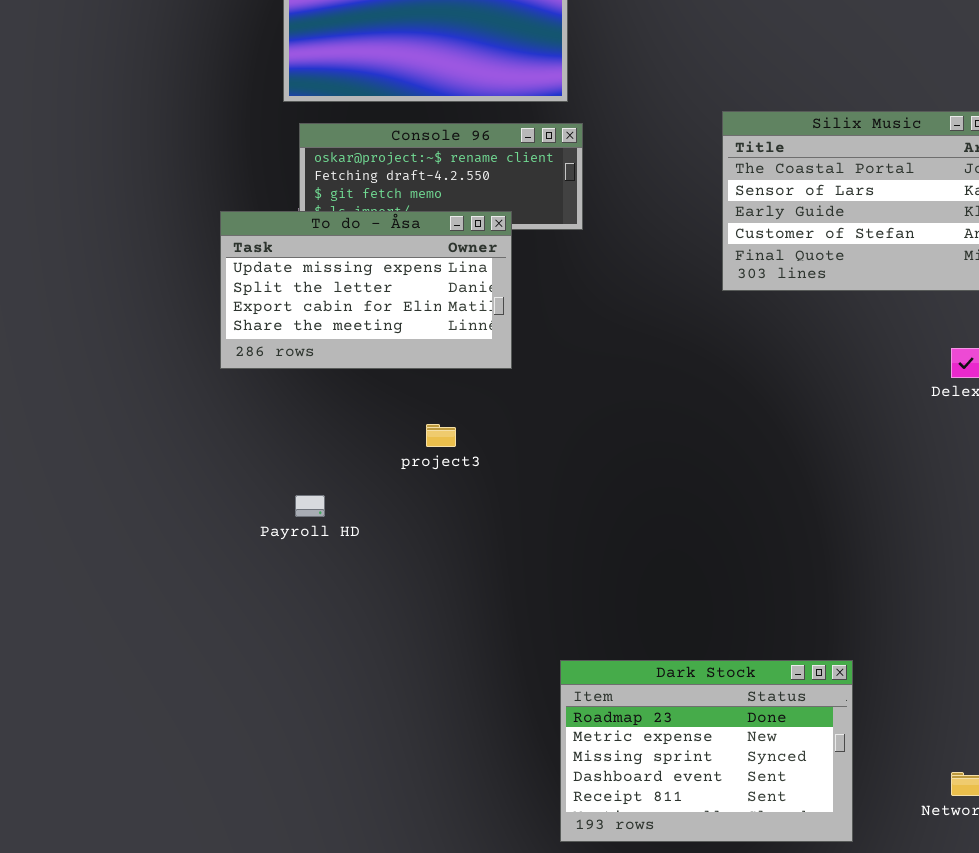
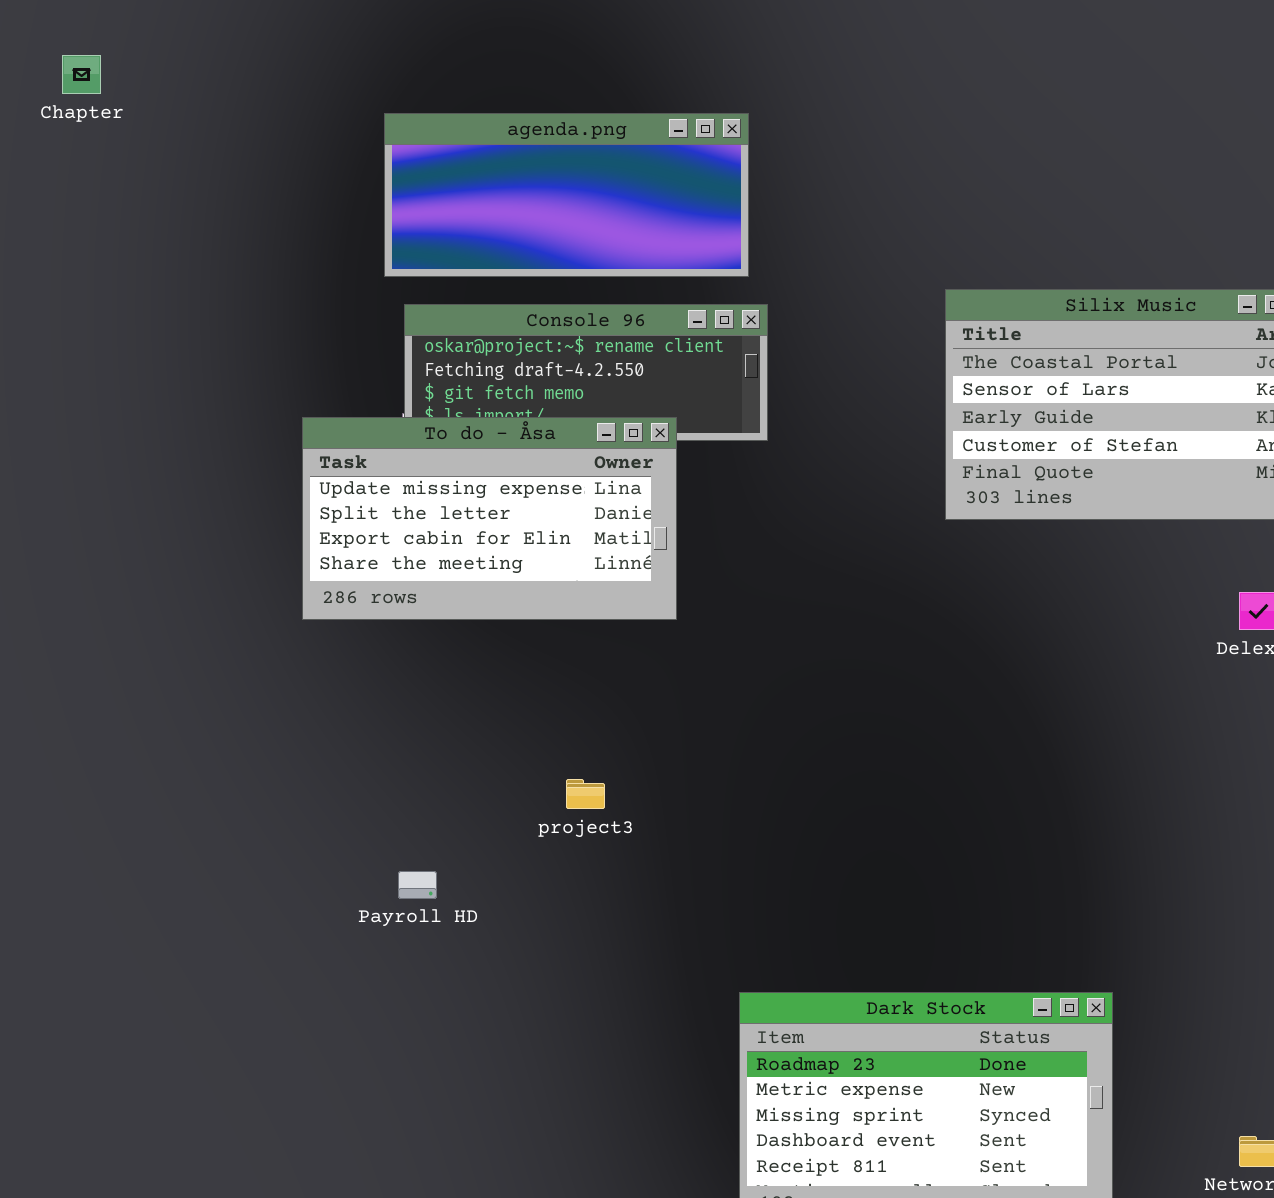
project3: [426,424,456,447] -> [566,779,605,809], moved
Payroll HD: [295,495,325,517] -> [398,871,437,899], moved

